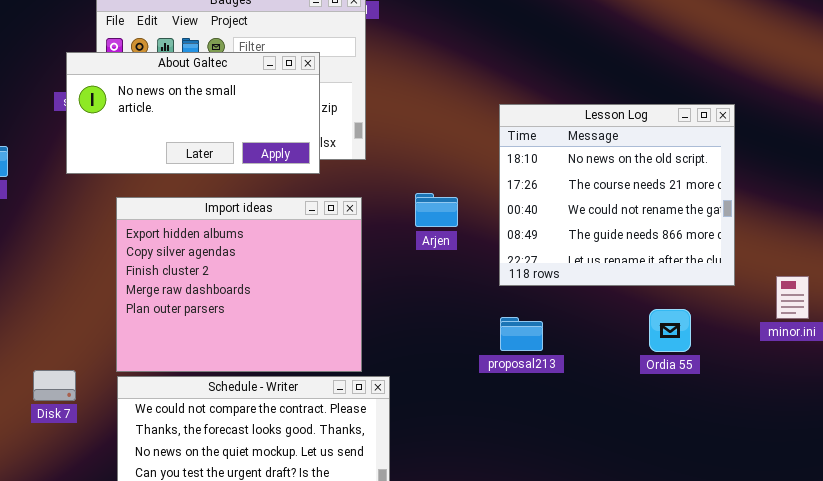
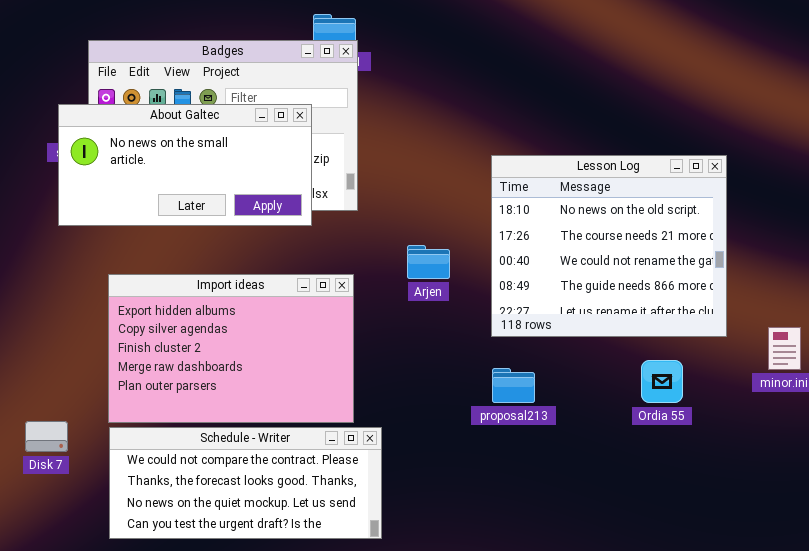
Import ideas: [116,197,362,372] -> [108,274,354,423], resized

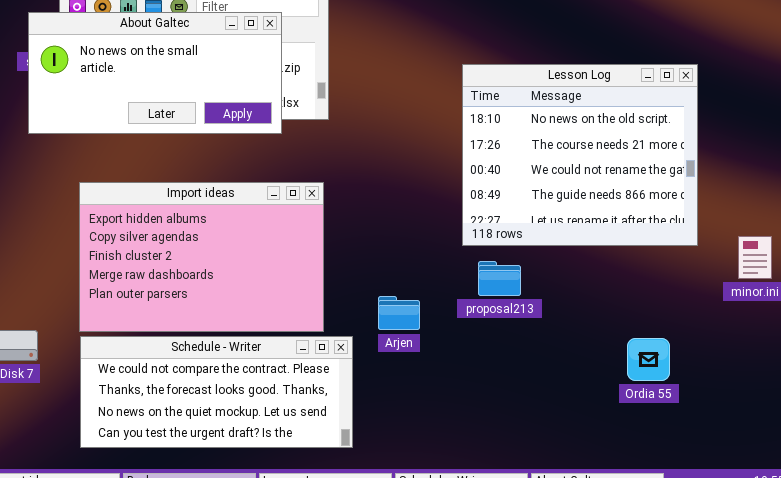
Arjen: [407,245,450,279] -> [378,296,420,330], moved
Ordia 55: [641,360,683,403] -> [627,338,670,381], moved
proposal213: [492,368,535,403] -> [478,261,521,296], moved

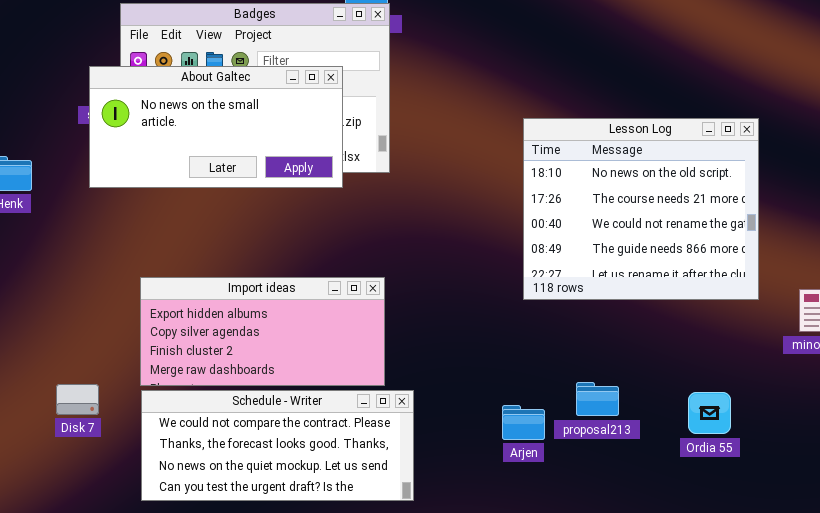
Import ideas: [79,182,324,332] -> [140,277,385,386], resized
proposal213: [478,261,521,296] -> [576,382,619,416], moved
Arjen: [378,296,420,330] -> [502,405,545,440], moved

